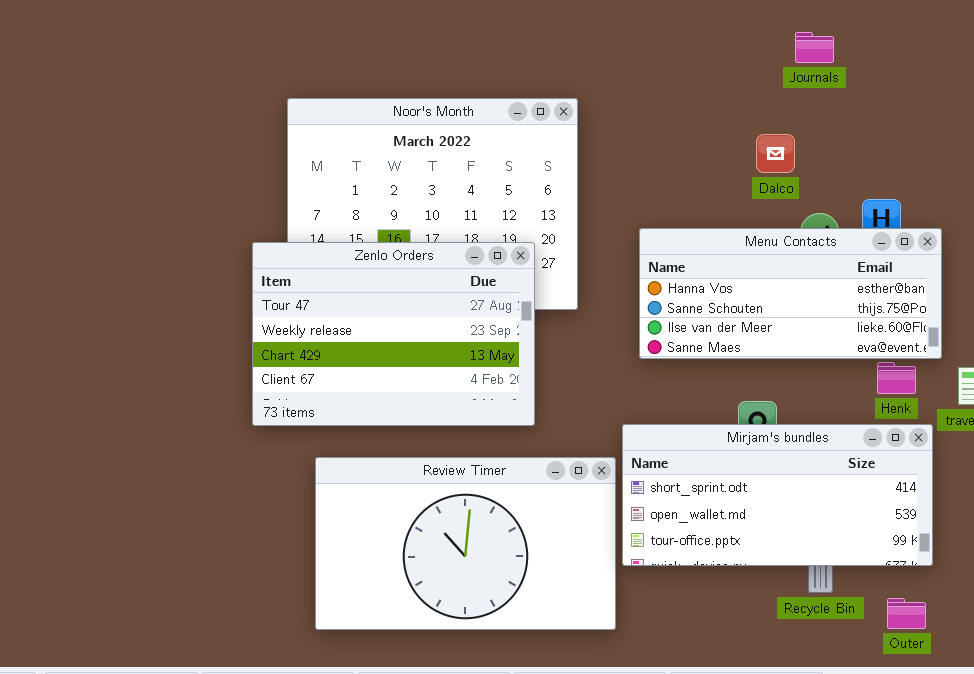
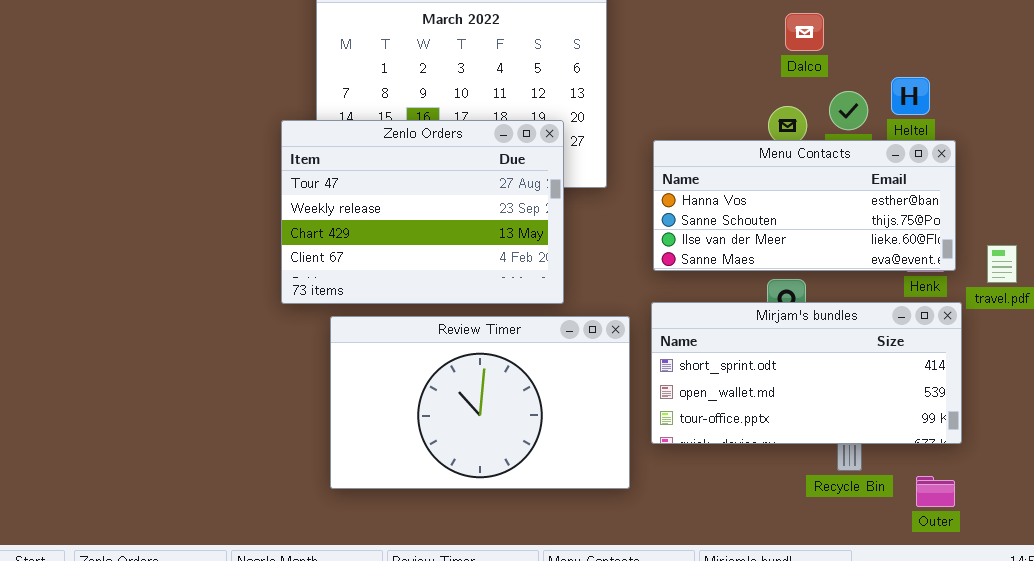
Menu Contacts: [639,228,942,359] -> [653,140,956,271], moved
Review Timer: [315,457,616,630] -> [330,316,630,489], moved

